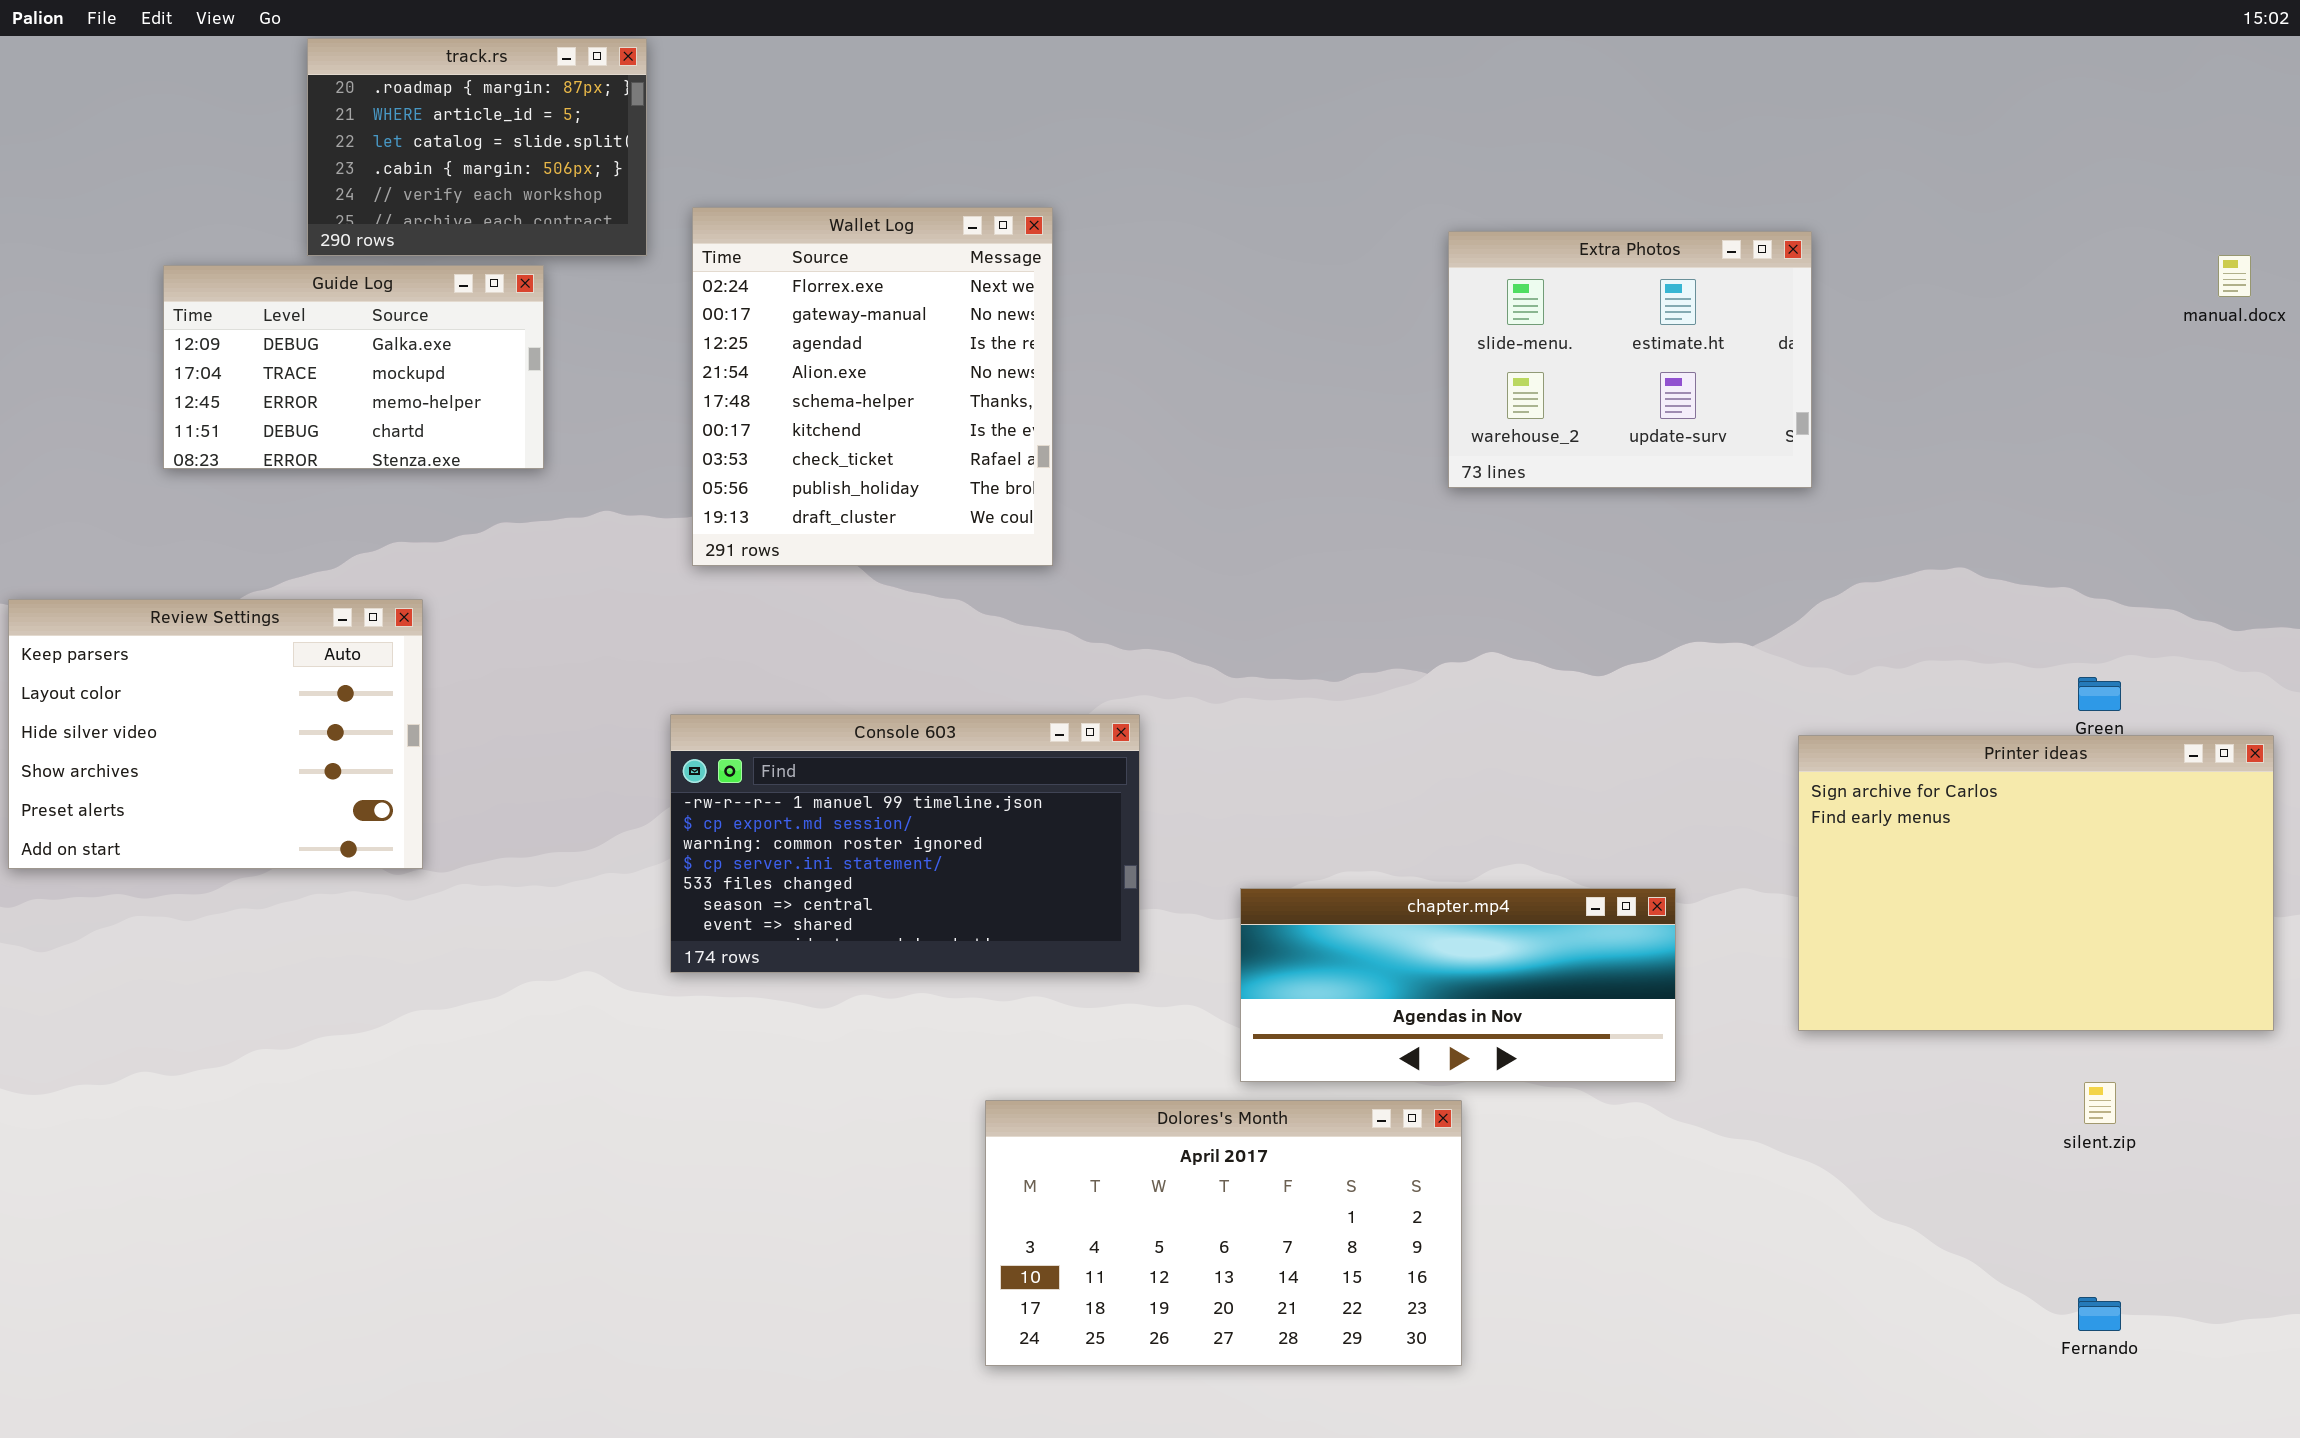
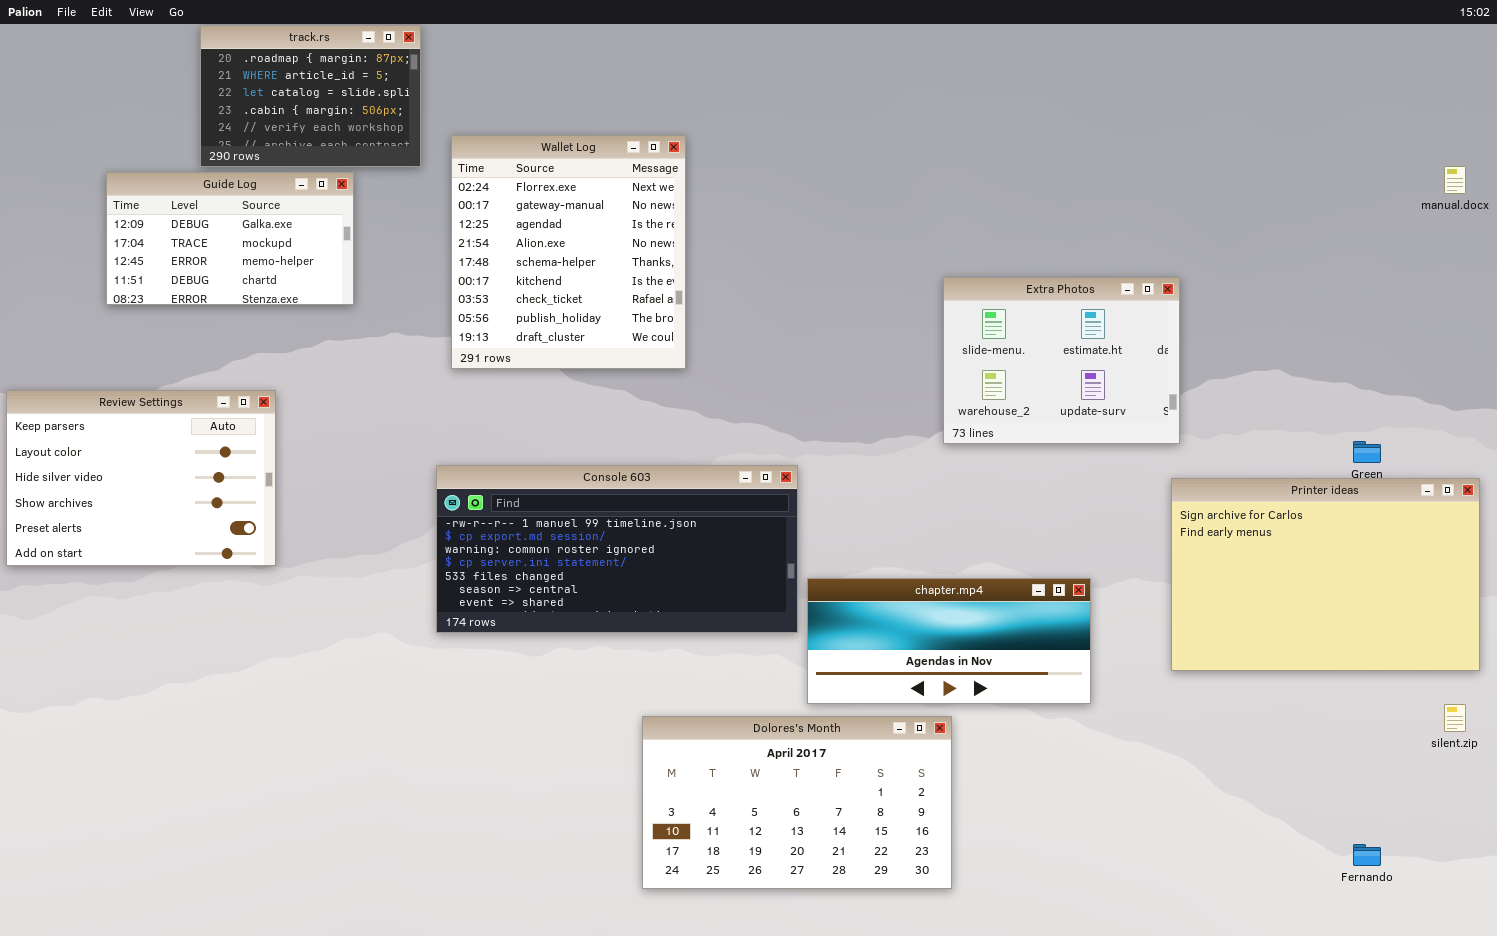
Extra Photos: [1448,231,1812,488] -> [943,277,1180,444], moved
Console 603: [670,714,1140,973] -> [436,465,798,633], resized
silent.zip: [2084,1082,2116,1124] -> [1444,704,1466,732], moved

